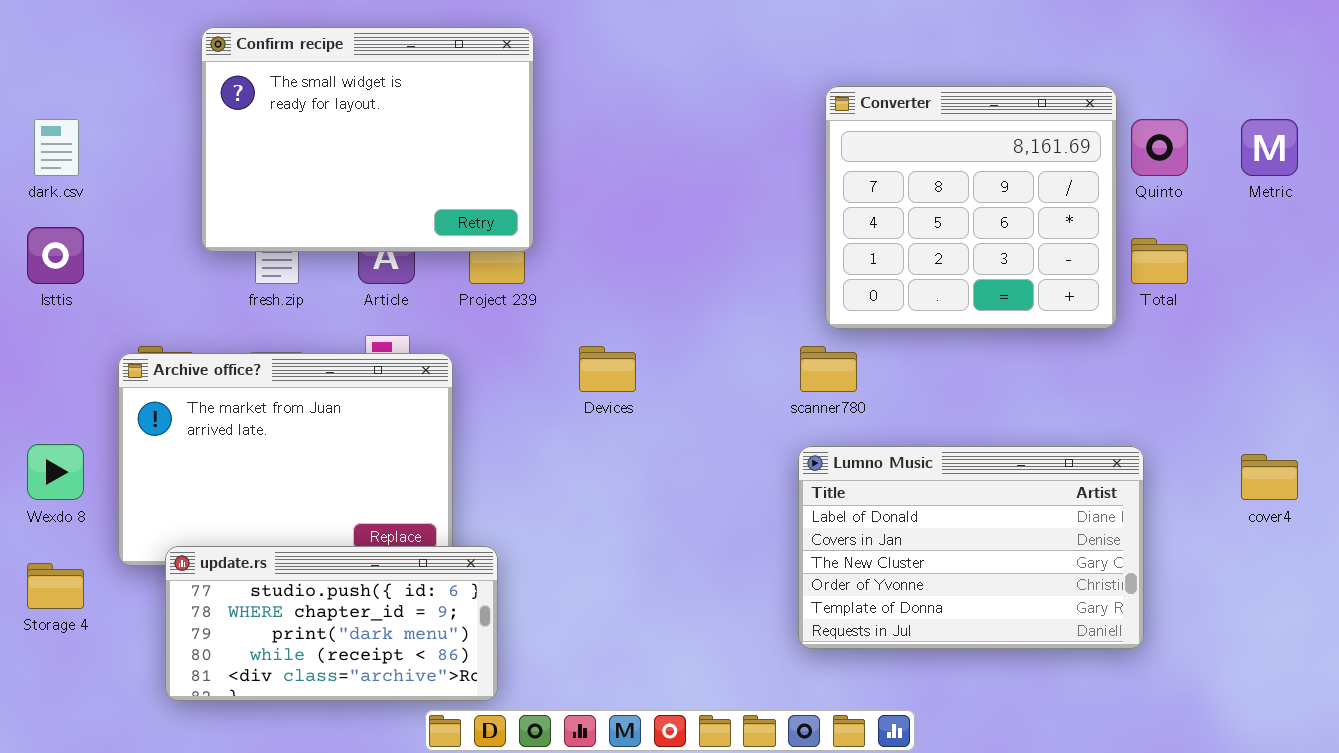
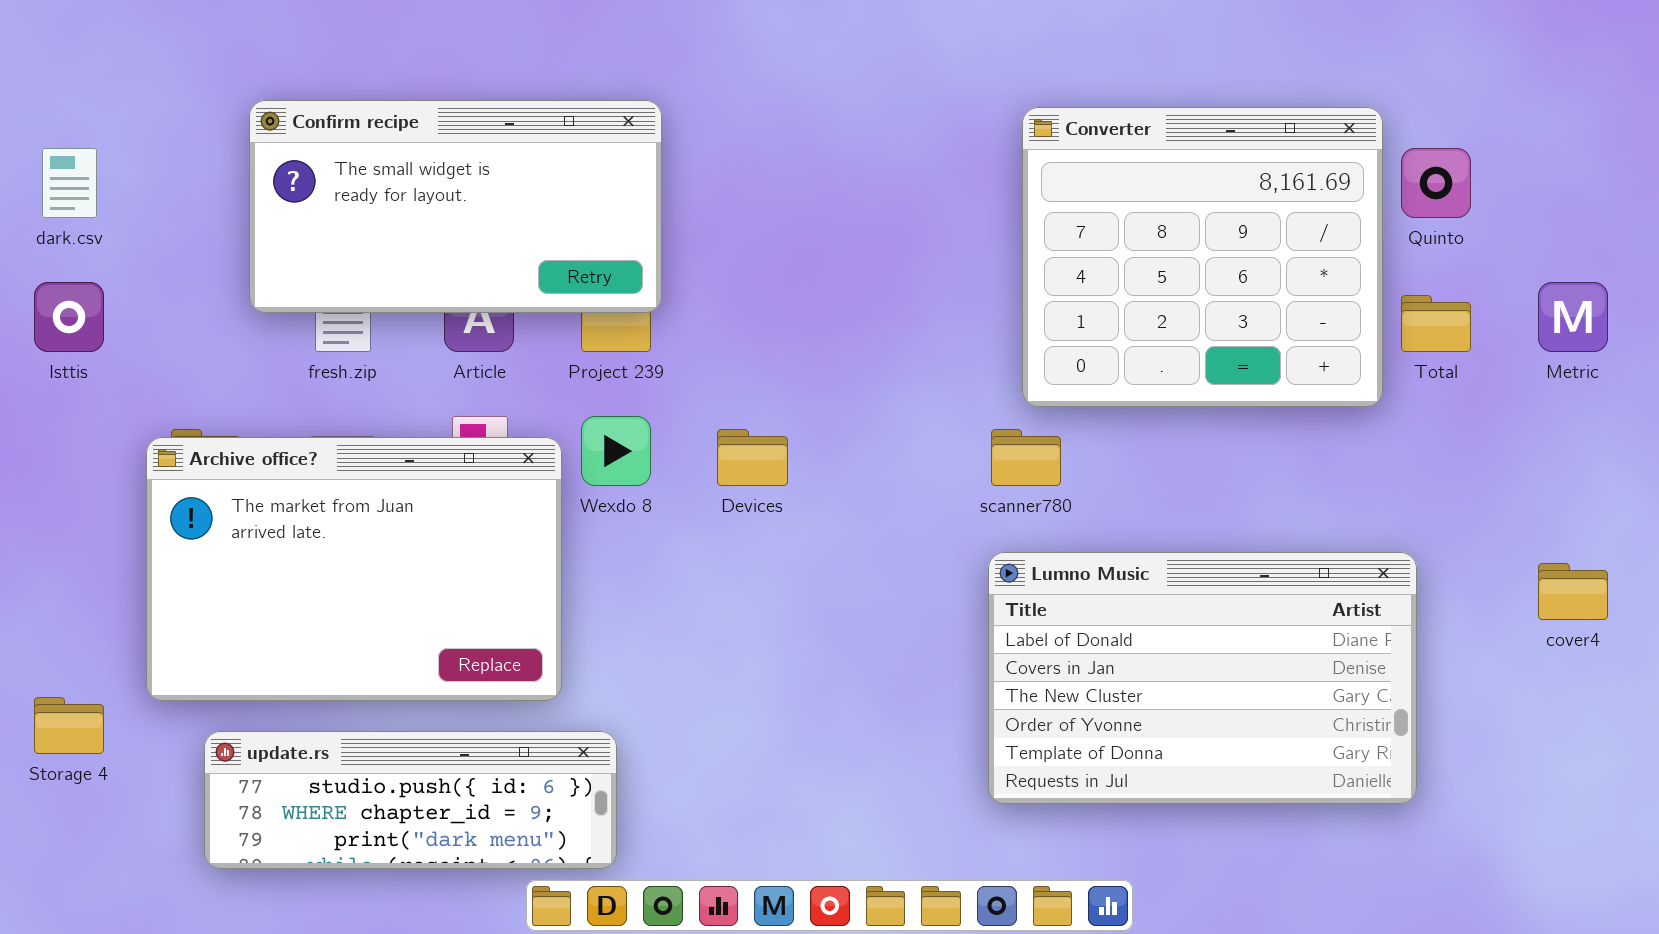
Confirm recipe: [201,27,534,252] -> [249,100,662,313], resized
Metric: [1241,119,1298,176] -> [1538,282,1608,352], moved
Wexdo 8: [27,444,84,500] -> [581,416,651,486], moved
update.rs: [165,546,498,701] -> [204,731,617,869], resized

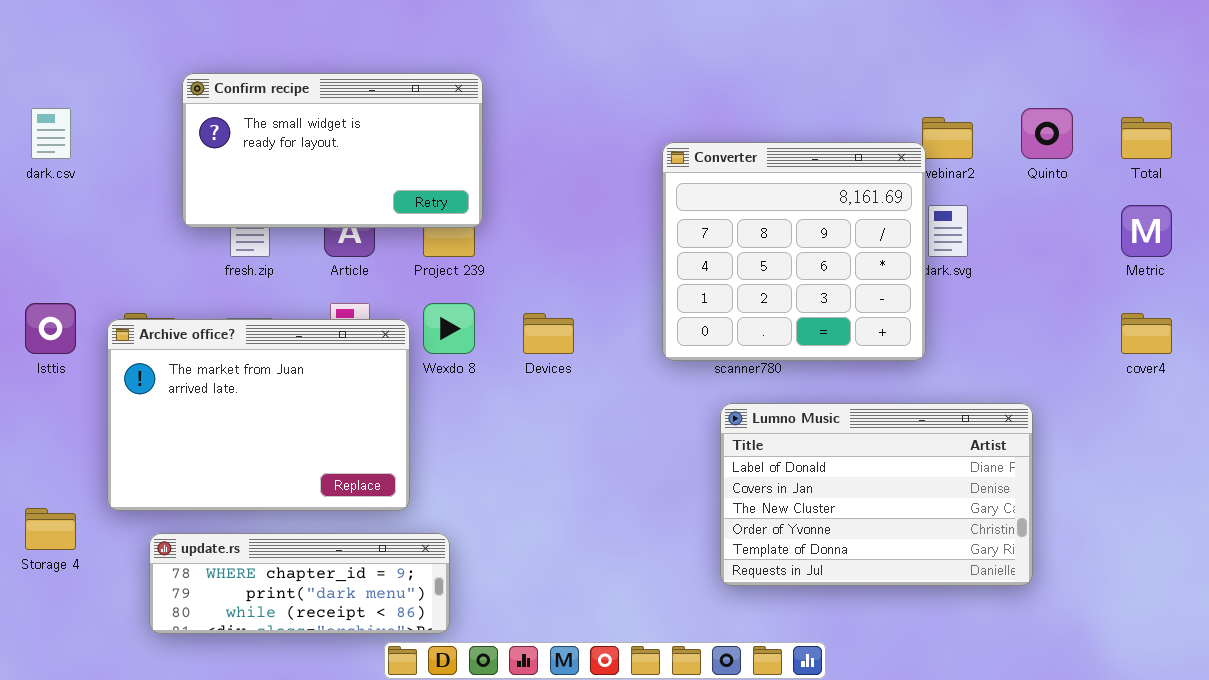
Converter: [1022,107,1383,407] -> [662,142,926,361], moved
Isttis: [34,282,104,352] -> [25,303,76,354], moved
Total: [1401,295,1471,352] -> [1121,117,1172,159], moved
cover4: [1538,563,1608,620] -> [1121,313,1172,354], moved
update.rs: [204,731,617,869] -> [149,533,450,634], scrolled down 1 row

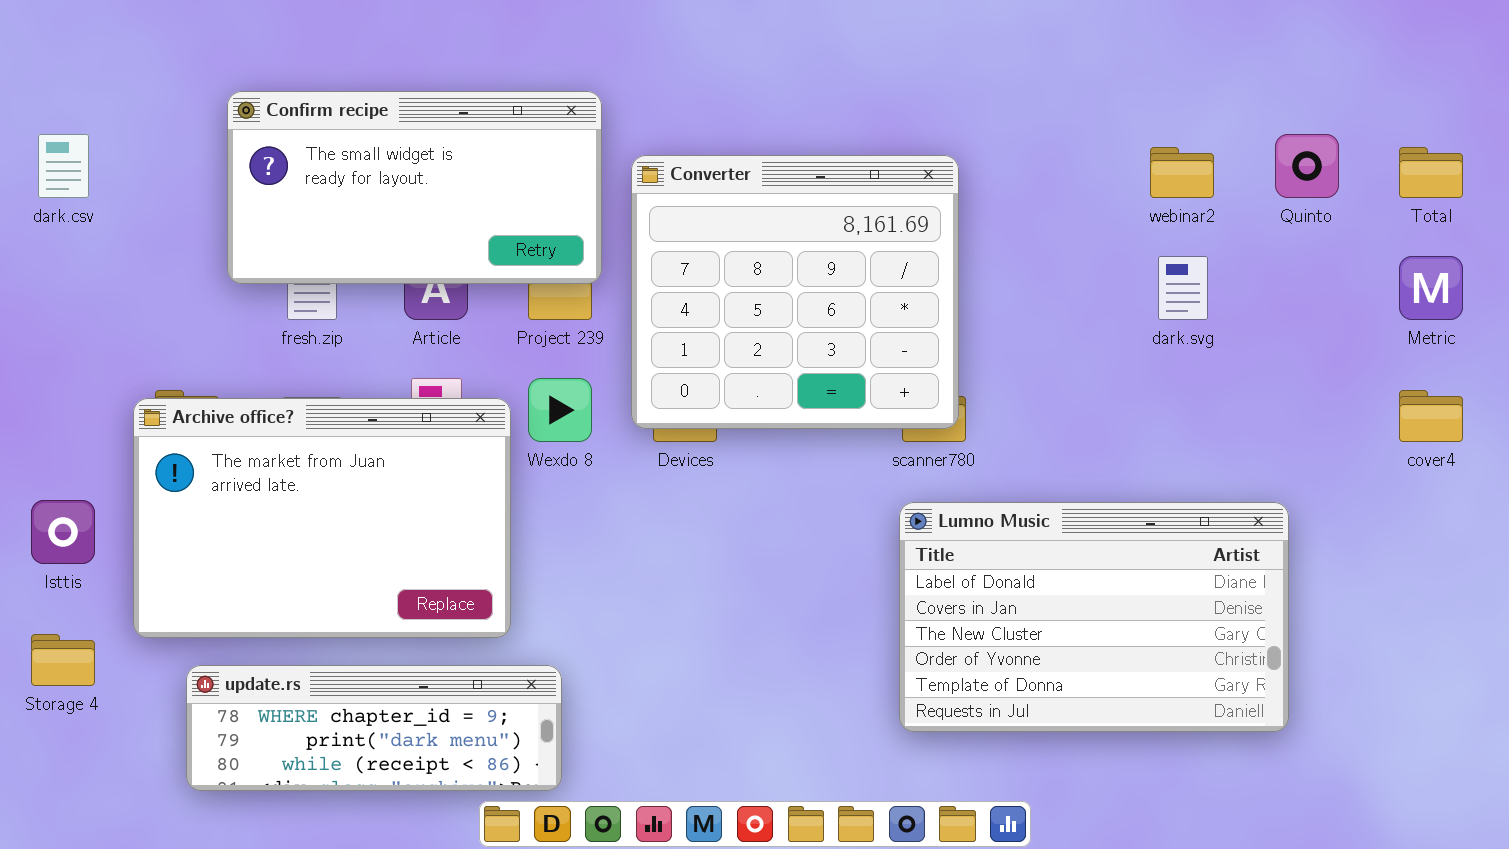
Converter: [662,142,926,361] -> [631,155,959,429], moved
Isttis: [25,303,76,354] -> [31,500,95,564], moved

